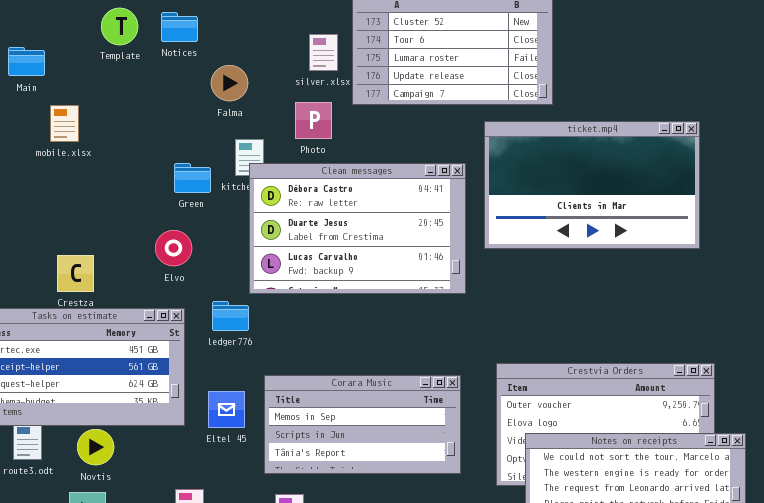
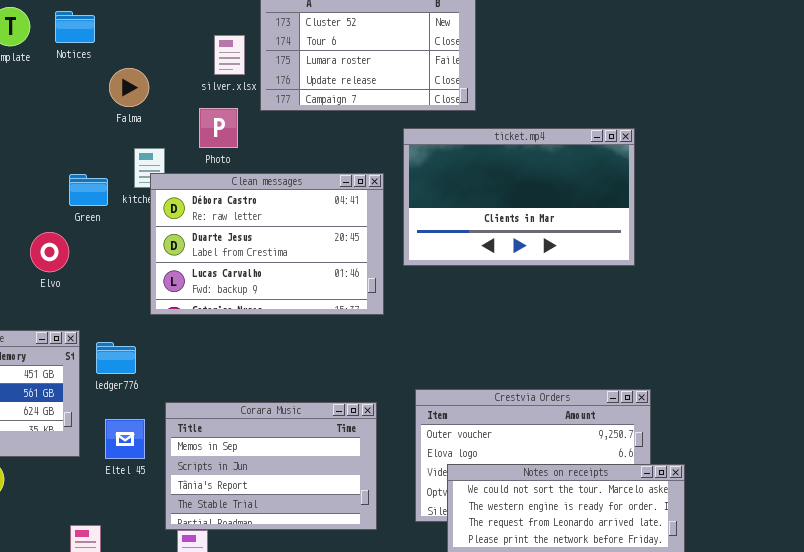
Elvo: [155,230,192,266] -> [30,232,69,272], moved
ledger776: [212,301,249,331] -> [96,342,136,374], moved
Corara Music: [264,375,461,474] -> [165,402,377,530], resized

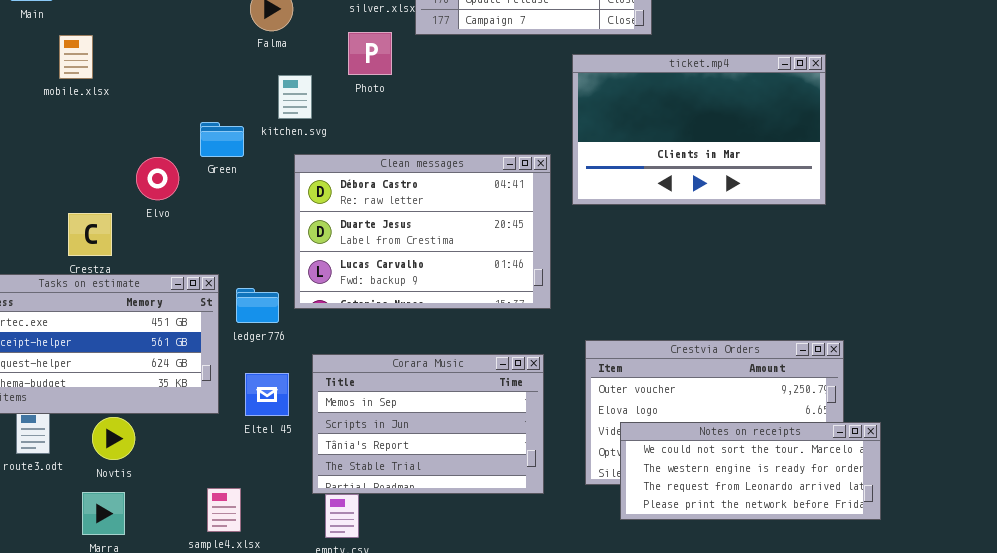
Clean messages: [150,173,384,315] -> [294,154,551,309], moved
Green: [69,174,108,206] -> [200,122,244,157], moved
Elvo: [30,232,69,272] -> [136,157,179,200], moved

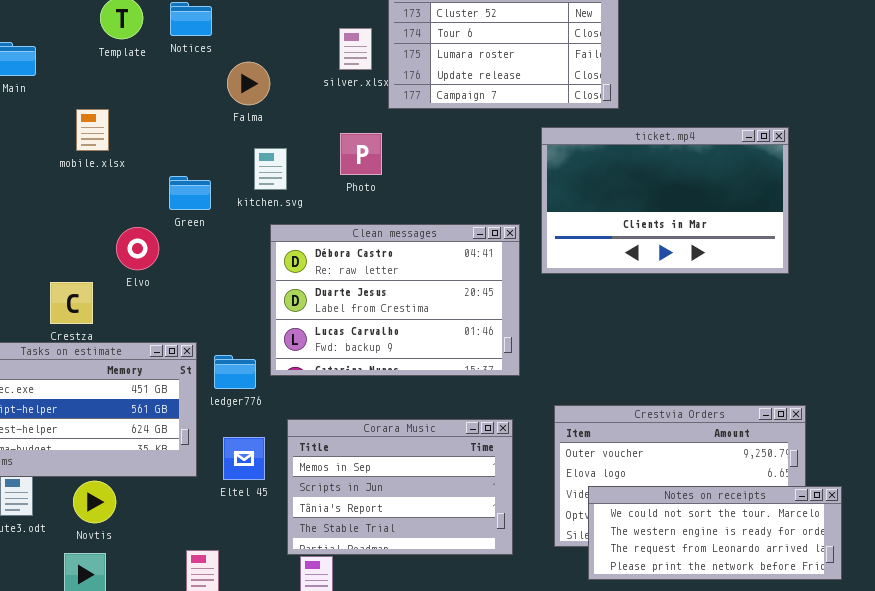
Photo: [348,32,392,75] -> [340,133,382,175], moved
mobile.xlsx: [59,35,93,79] -> [76,109,109,151], moved
Green: [200,122,244,157] -> [169,176,211,210], moved

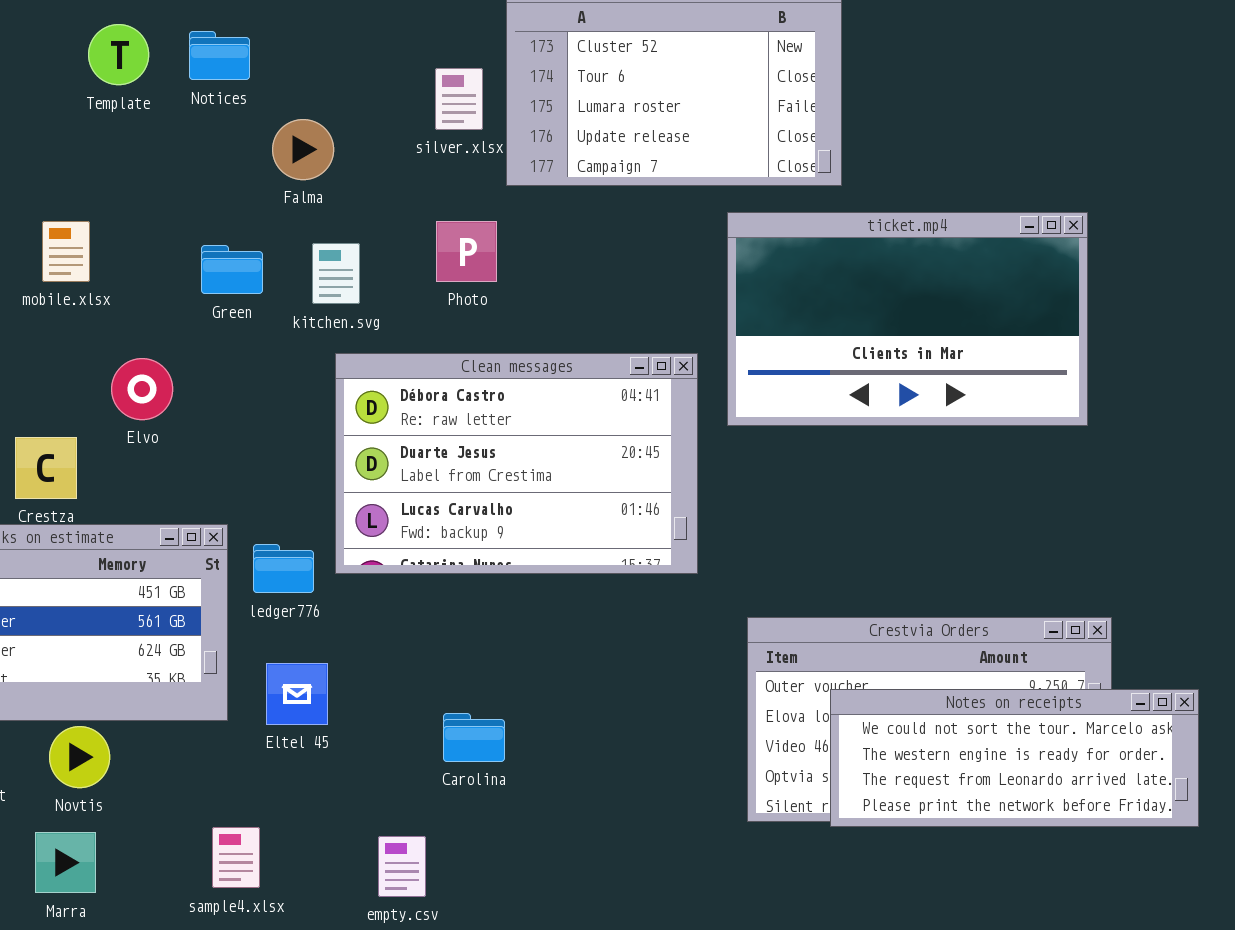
mobile.xlsx: [76,109,109,151] -> [42,221,90,282], moved
Green: [169,176,211,210] -> [201,245,263,294], moved
Corara Music: [287,419,513,555] -> none, closed
Notes on receipts: [588,486,842,580] -> [830,689,1199,827], moved

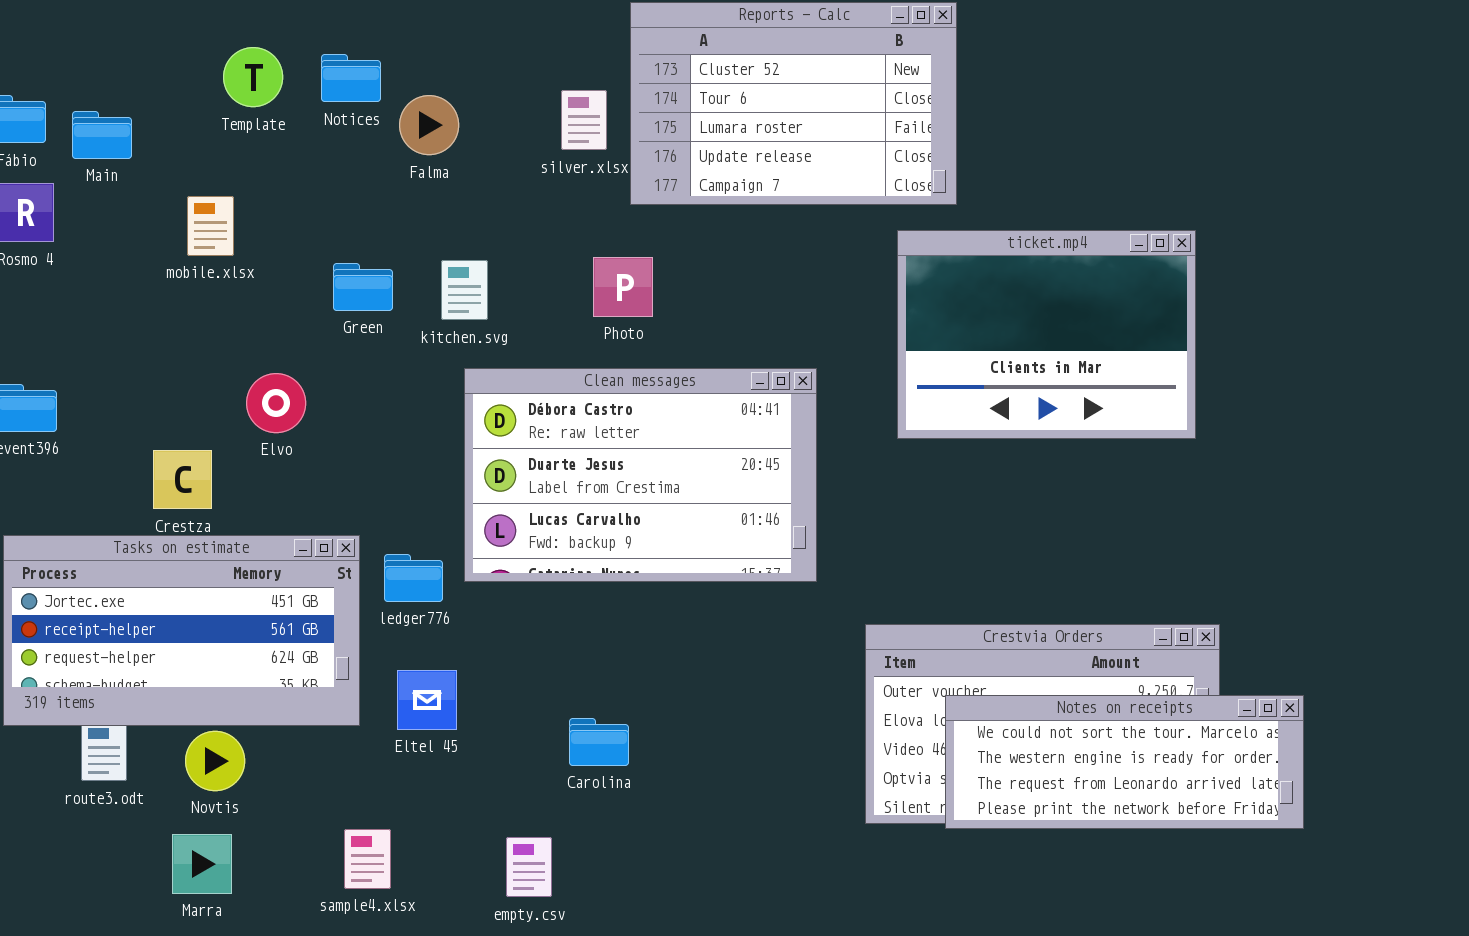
Falma: [272,119,334,180] -> [399,95,459,155], moved
ticket.mp4: [727,212,1088,426] -> [897,230,1196,439], resized
mobile.xlsx: [42,221,90,282] -> [187,196,234,256], moved
Photo: [436,221,497,282] -> [593,257,653,317], moved

